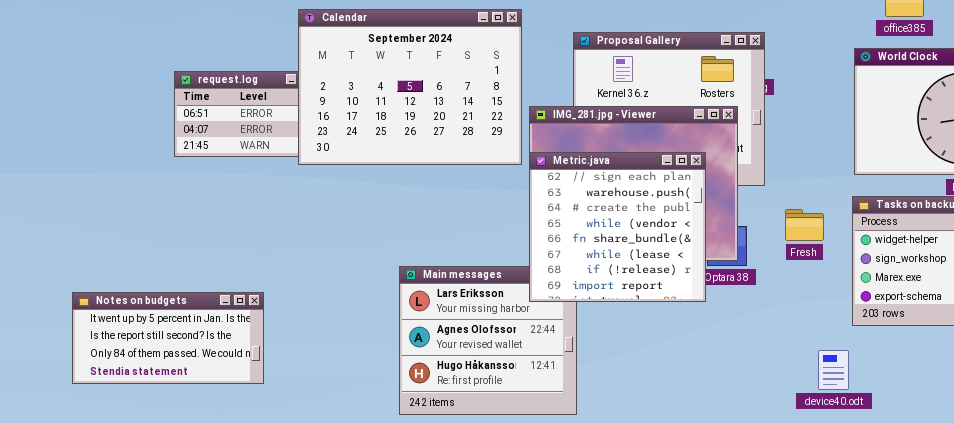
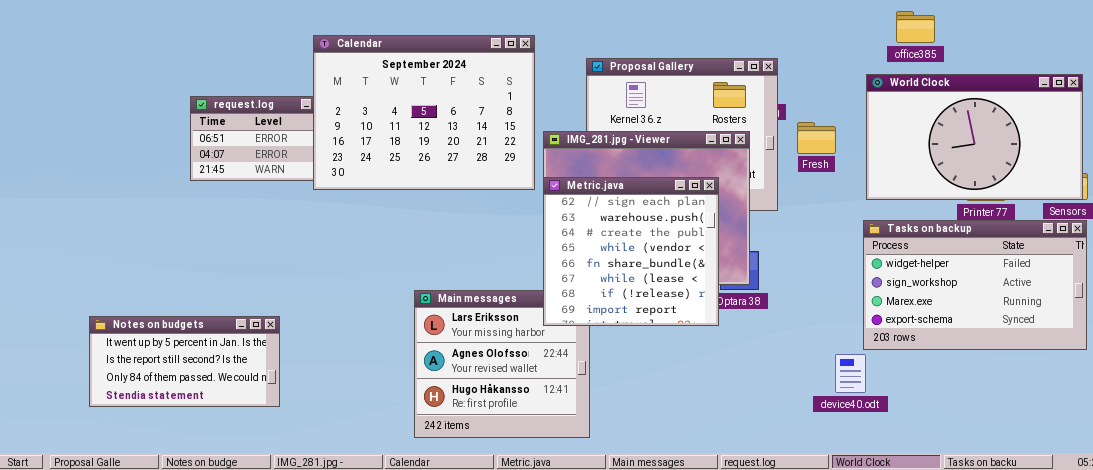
Fresh: [785,209,824,241] -> [797,122,836,154], moved
device40.odt: [818,350,849,390] -> [835,354,866,393], moved

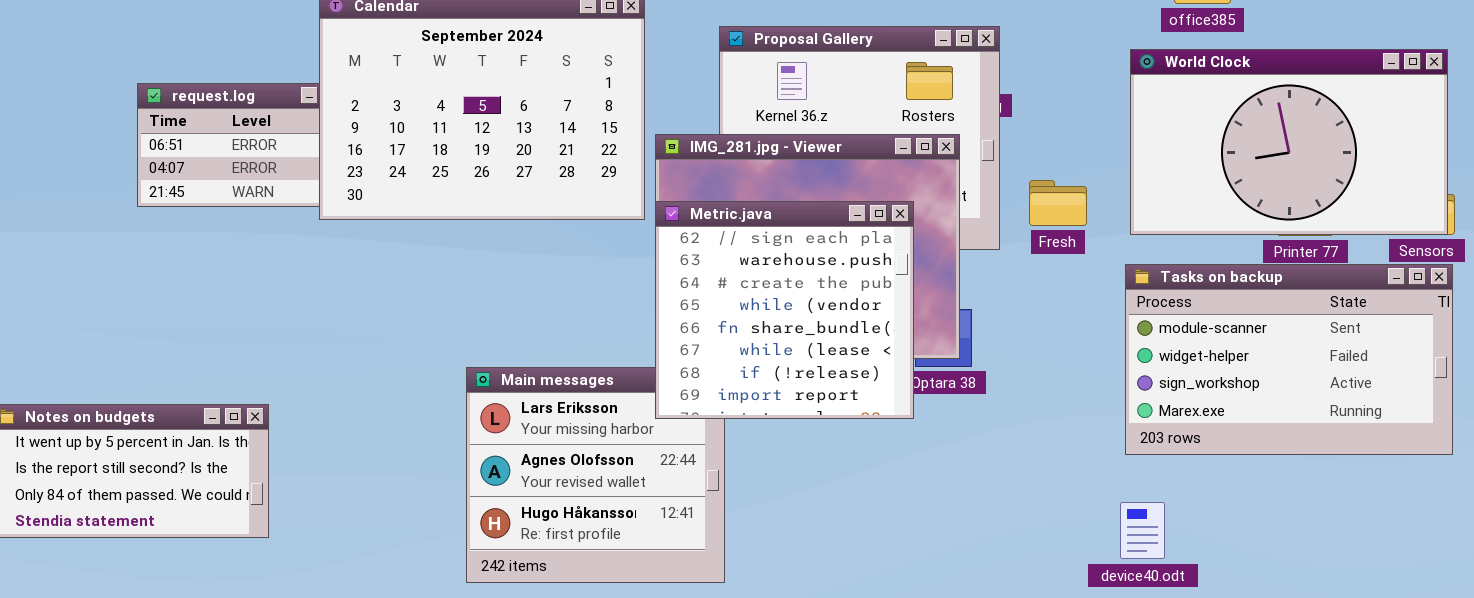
Fresh: [797,122,836,154] -> [1029,180,1087,226], moved
Tasks on backup: [863,220,1087,350] -> [1125,264,1453,455], scrolled up 1 row
device40.odt: [835,354,866,393] -> [1120,502,1165,559], moved

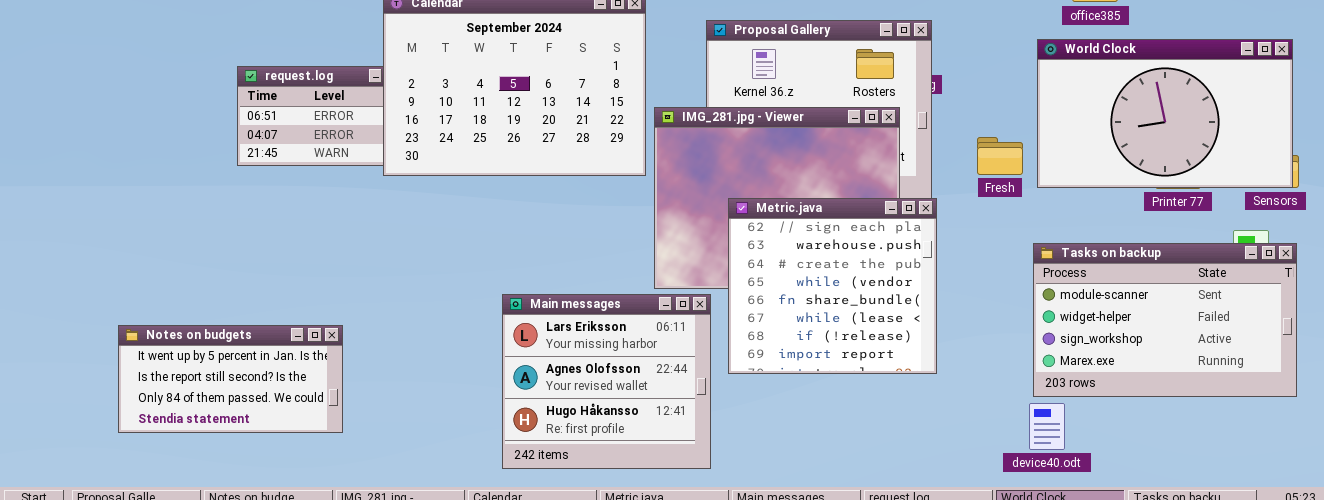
Fresh: [1029,180,1087,226] -> [977,137,1023,175], moved
Metric.java: [655,201,914,419] -> [728,198,937,374], moved
Tasks on backup: [1125,264,1453,455] -> [1033,243,1297,397], moved

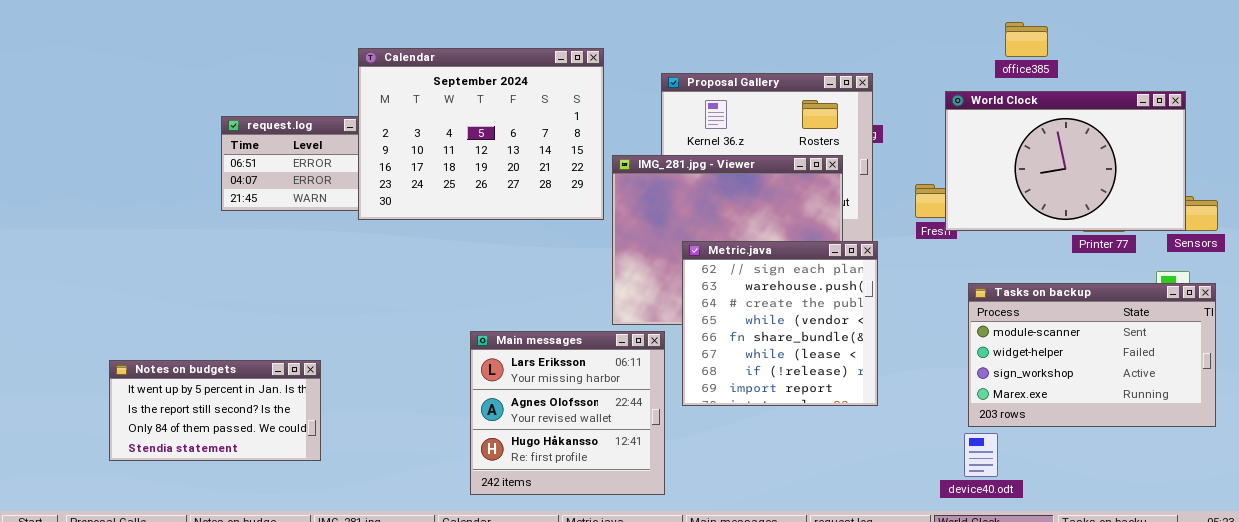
World Clock: [1037,39,1293,188] -> [945,91,1186,231], moved

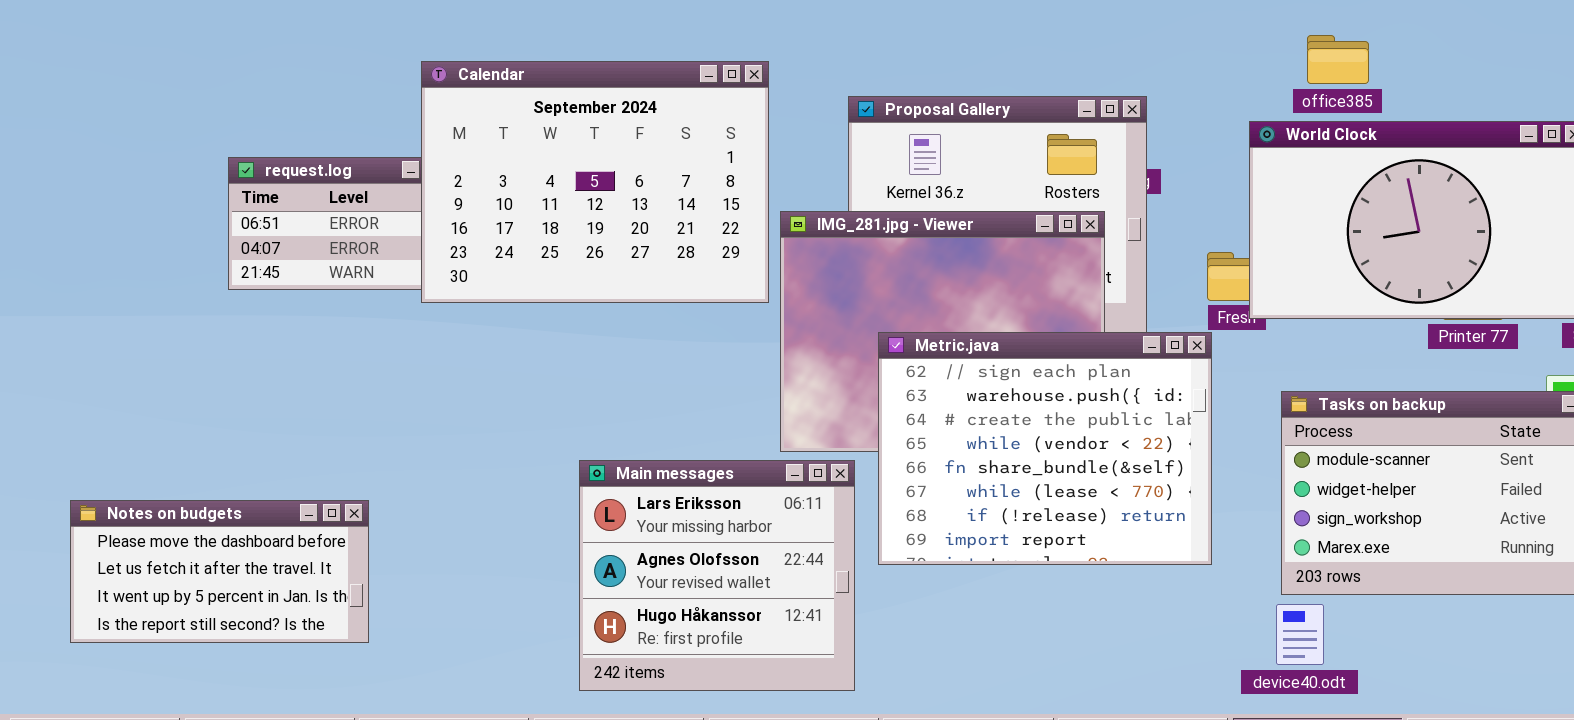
office385: [1005,22,1048,57] -> [1307,35,1369,84], moved
Metric.java: [682,241,878,406] -> [878,332,1212,565], resized
Notes on budgets: [109,360,321,461] -> [70,500,369,643], scrolled up 2 rows

